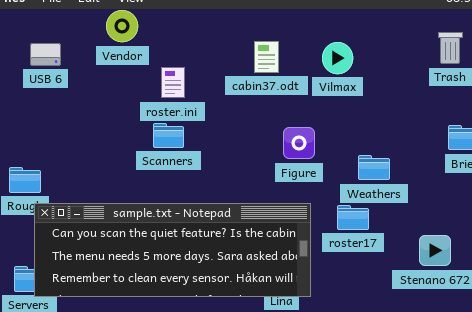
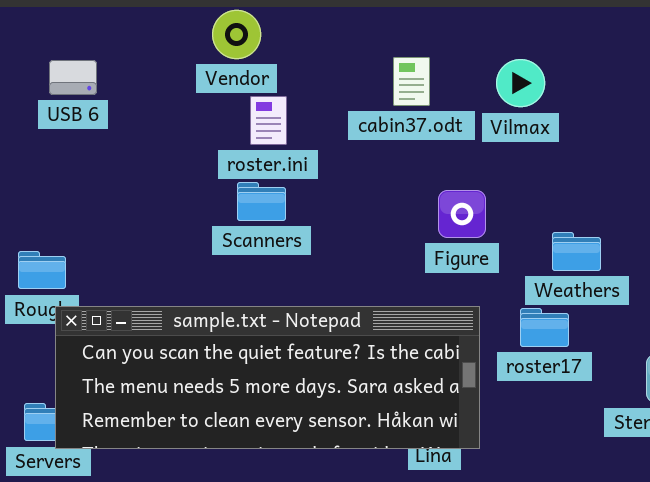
Vendor: [106,10,138,42] -> [212,10,261,59], moved

